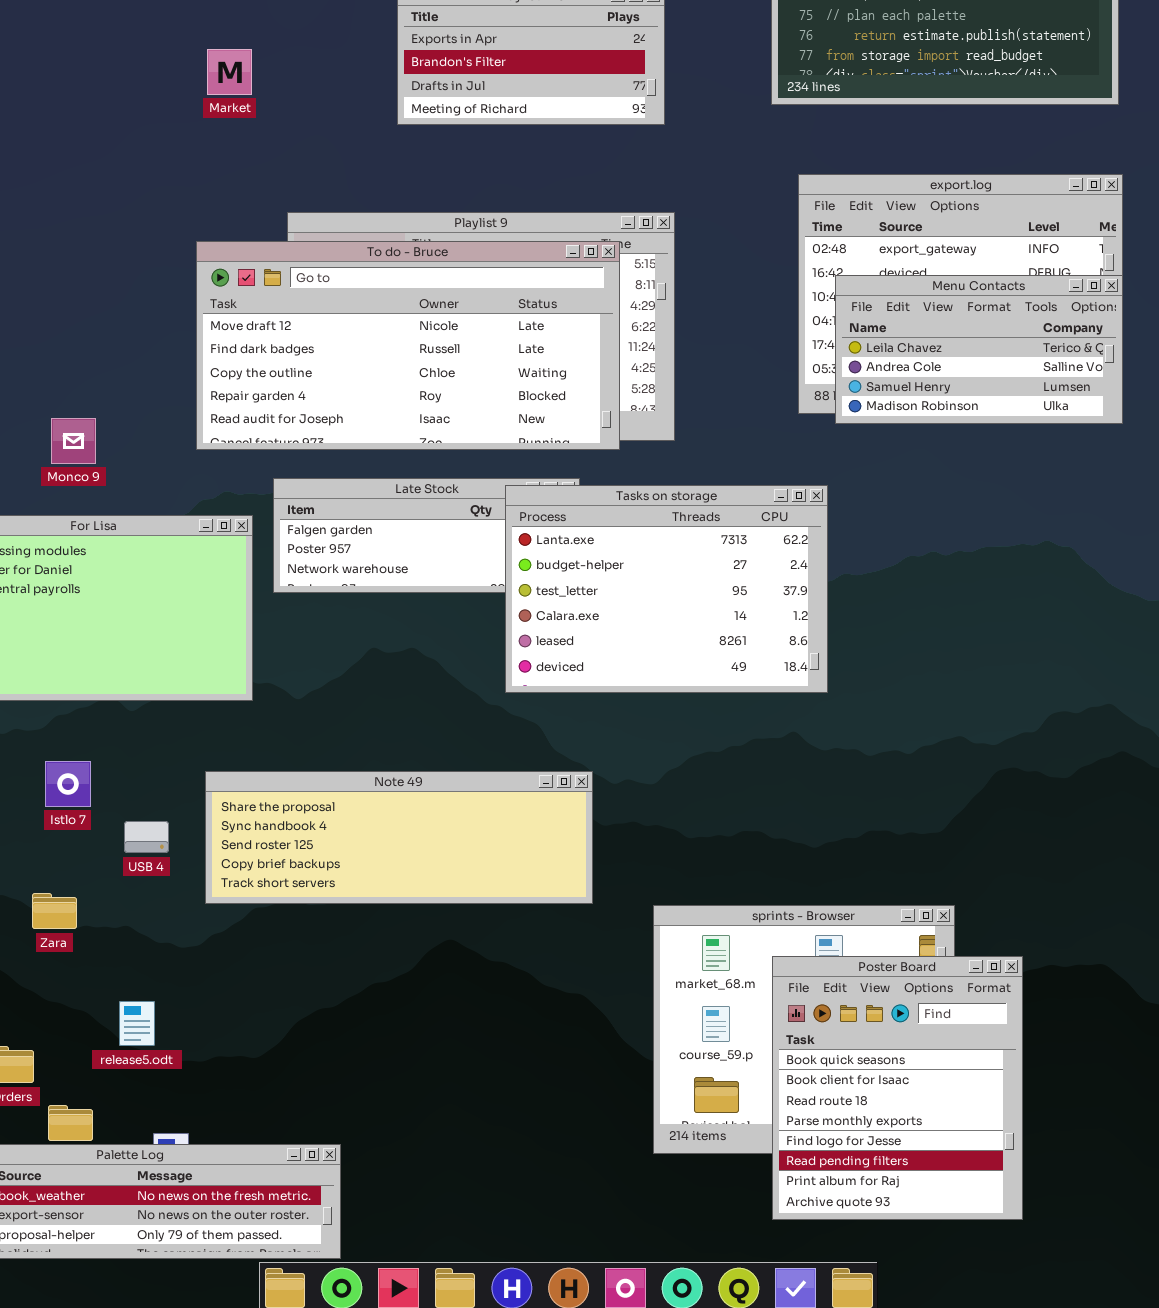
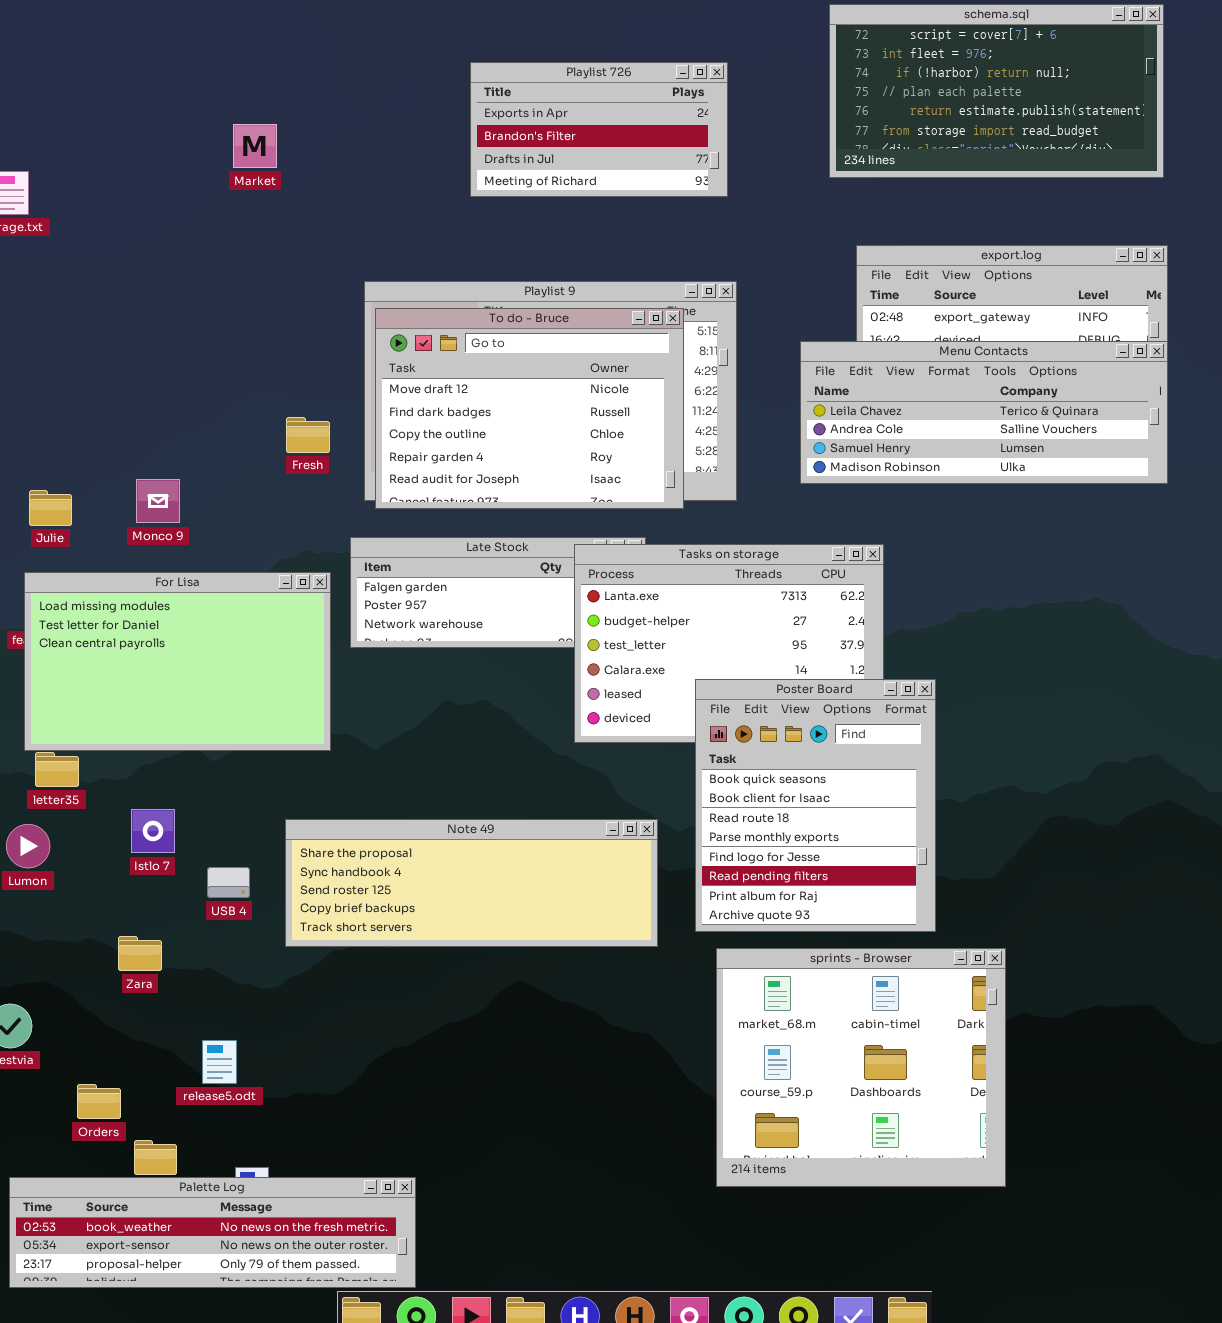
Market: [207,49,252,95] -> [233,124,277,168], moved
To do - Bruce: [196,241,620,450] -> [375,308,684,509], resized
Menu Contacts: [835,275,1123,424] -> [800,341,1168,484], resized
Poster Board: [772,956,1023,1220] -> [695,679,936,932], moved

